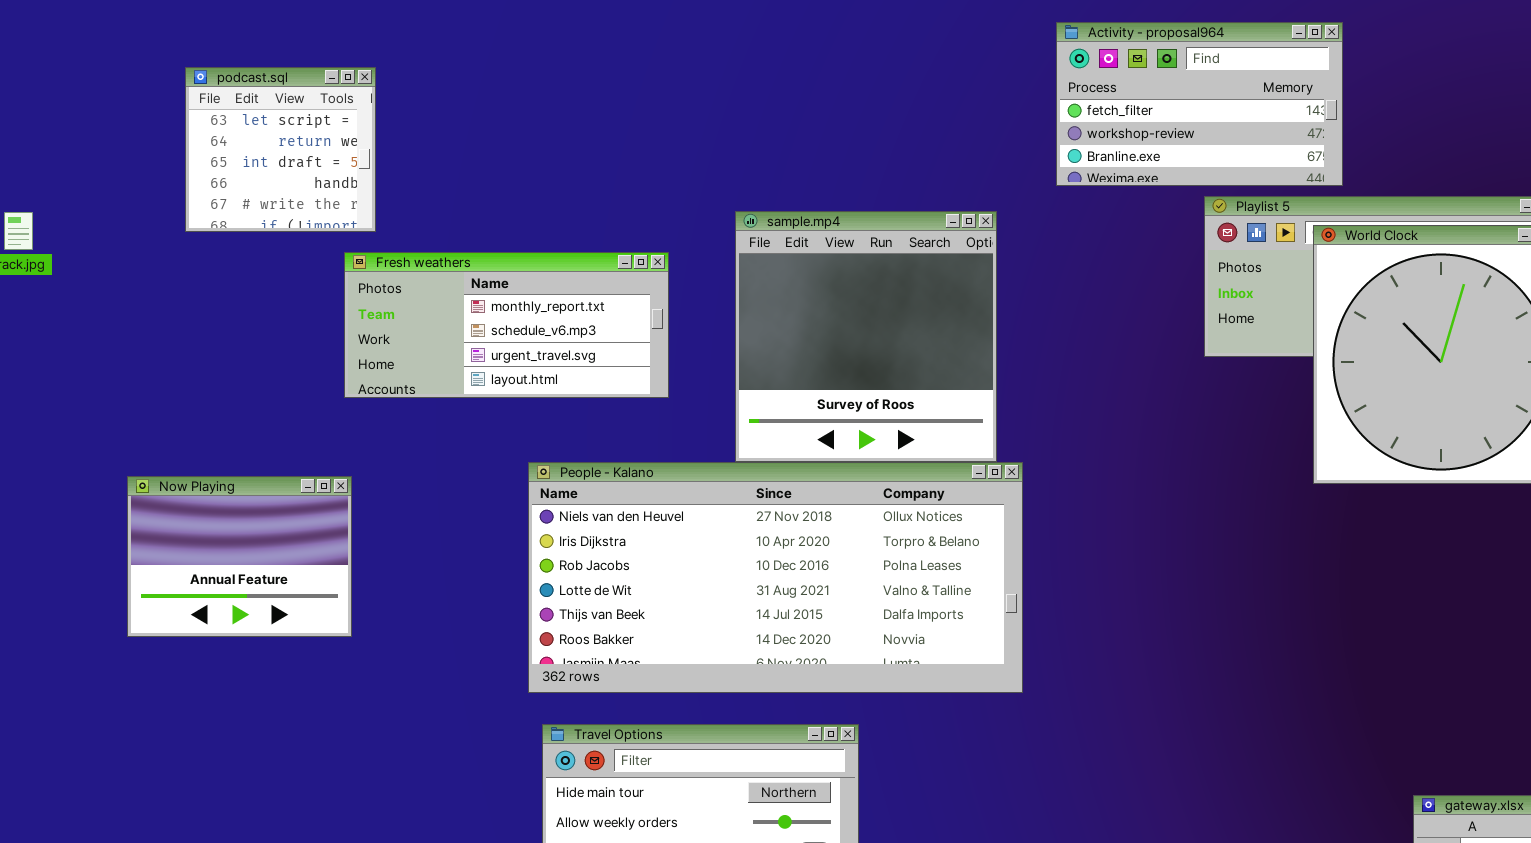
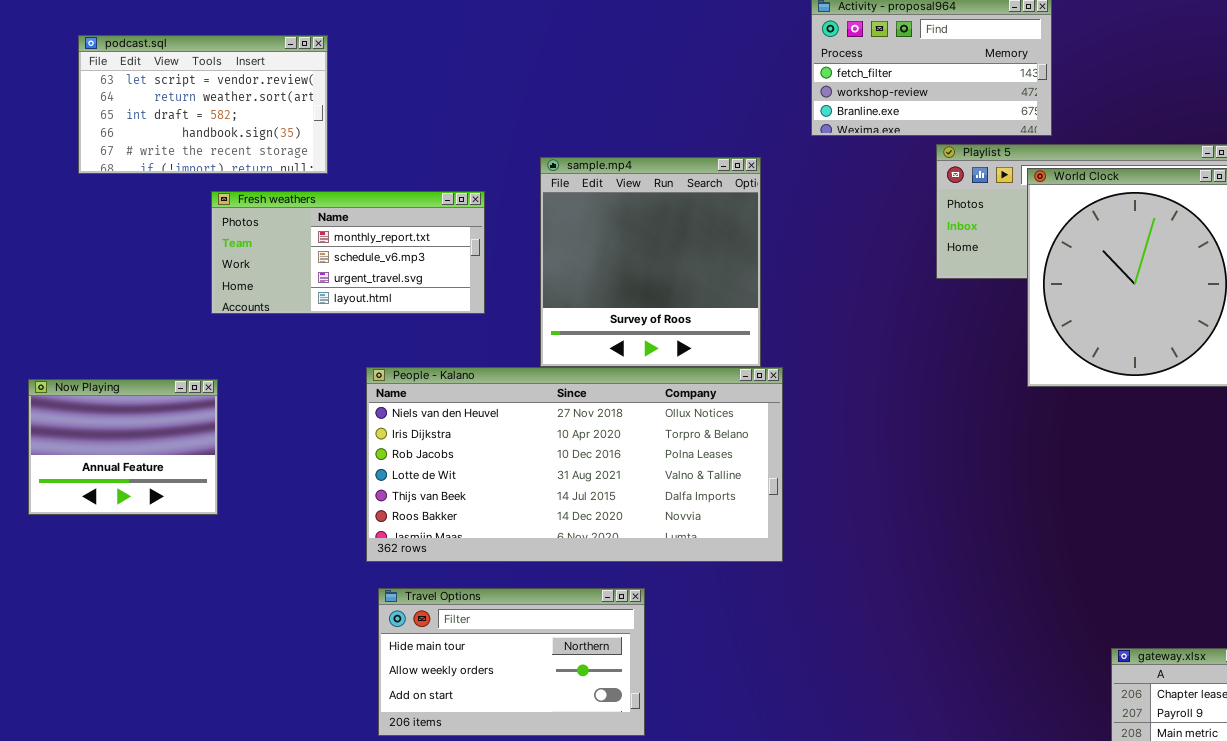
podcast.sql: [185,67,376,232] -> [78,35,328,174], resized

